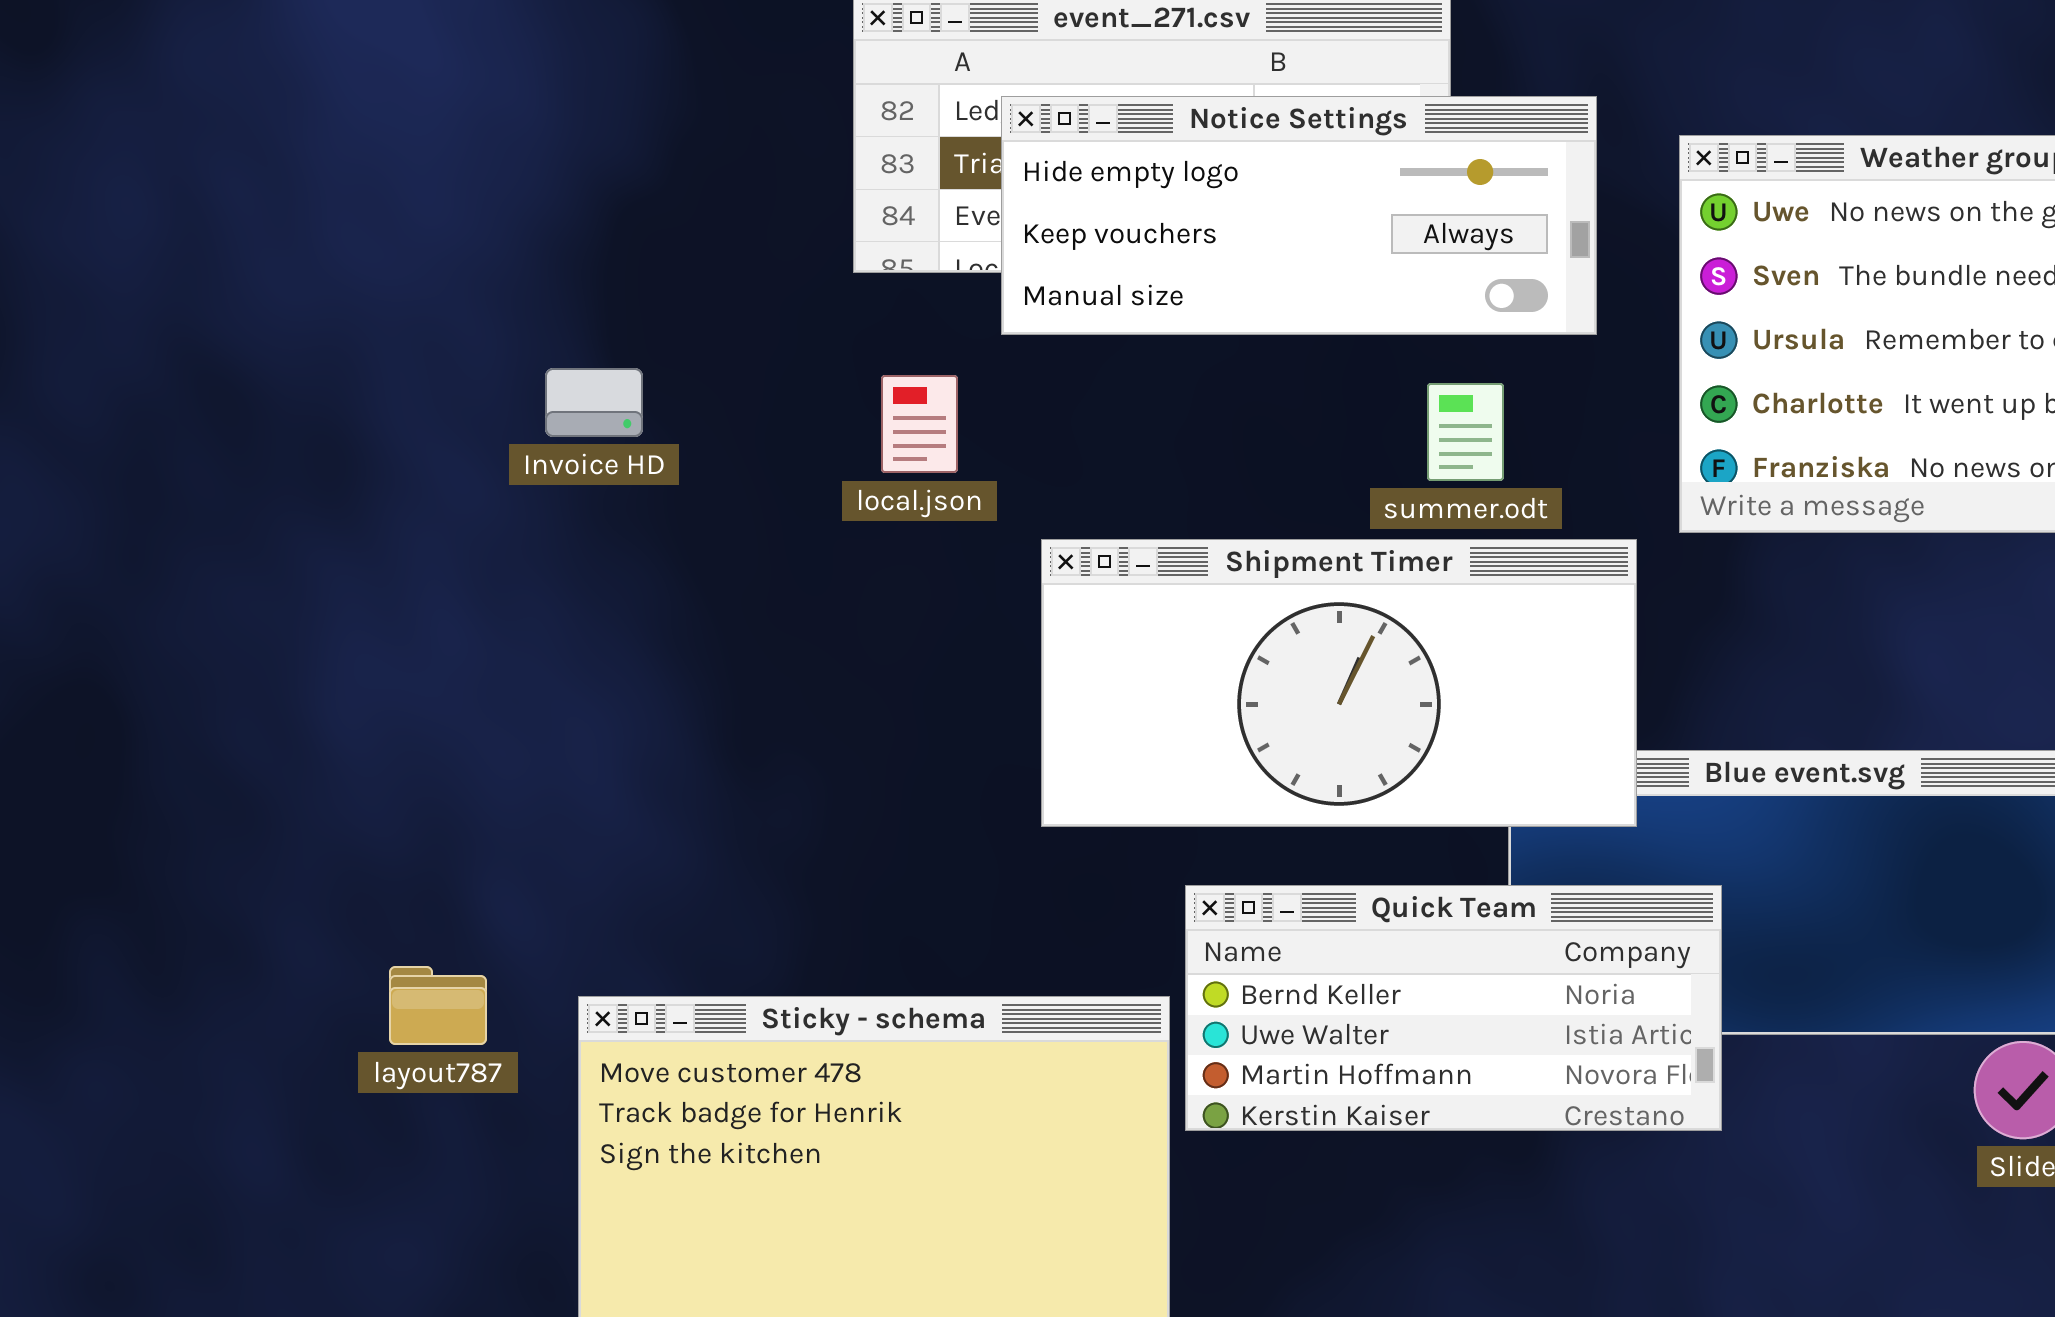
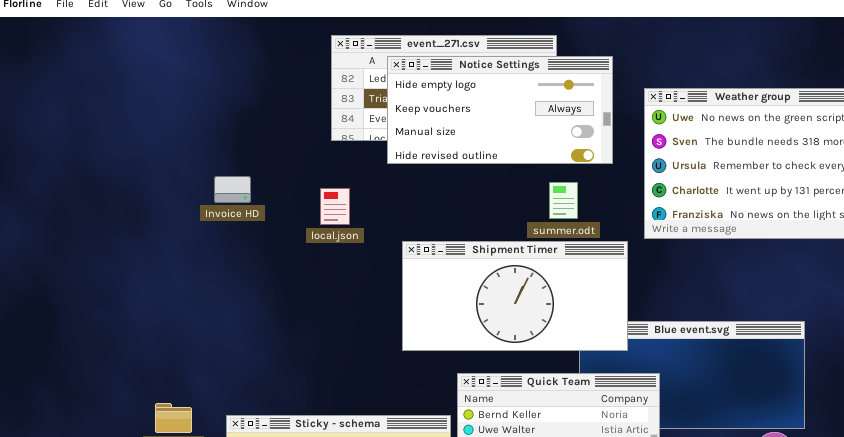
Notice Settings: [1001,96,1597,335] -> [387,56,613,164], resized
local.json: [881,375,958,473] -> [320,188,350,225], moved

